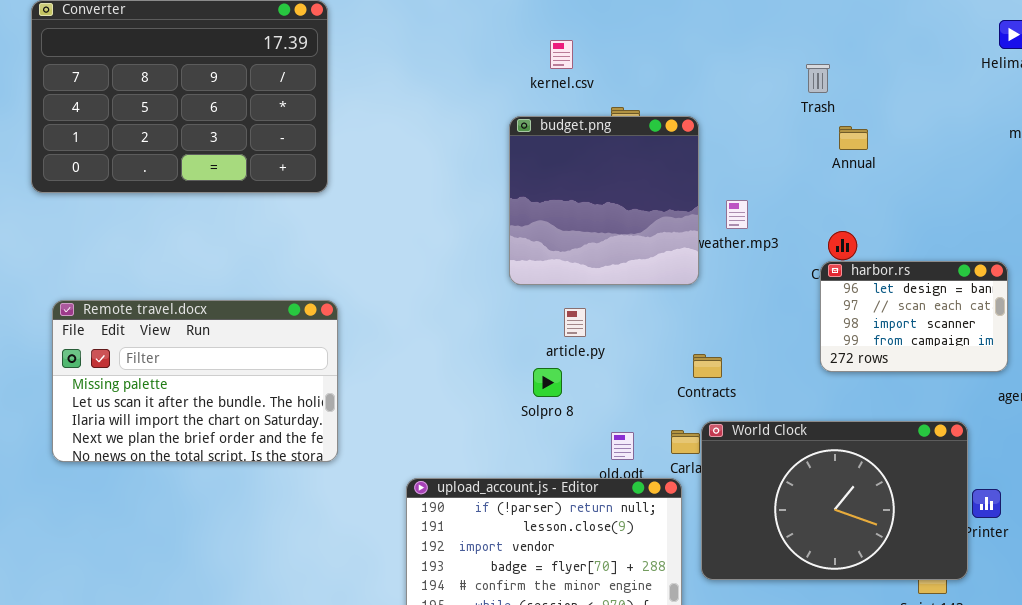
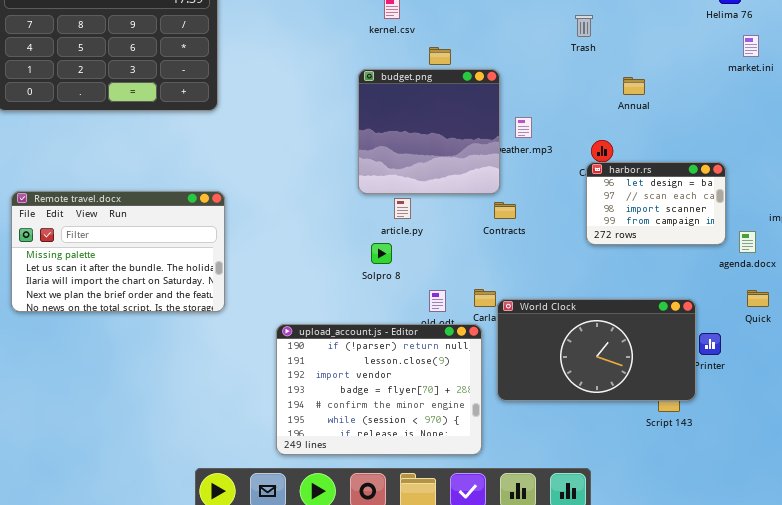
budget.png: [509,116,699,285] -> [358,69,500,194], moved
Annual: [839,126,868,150] -> [623,77,645,95], moved
Contracts: [693,354,722,378] -> [494,202,516,219], moved
World Clock: [701,421,968,580] -> [497,299,696,401], resized

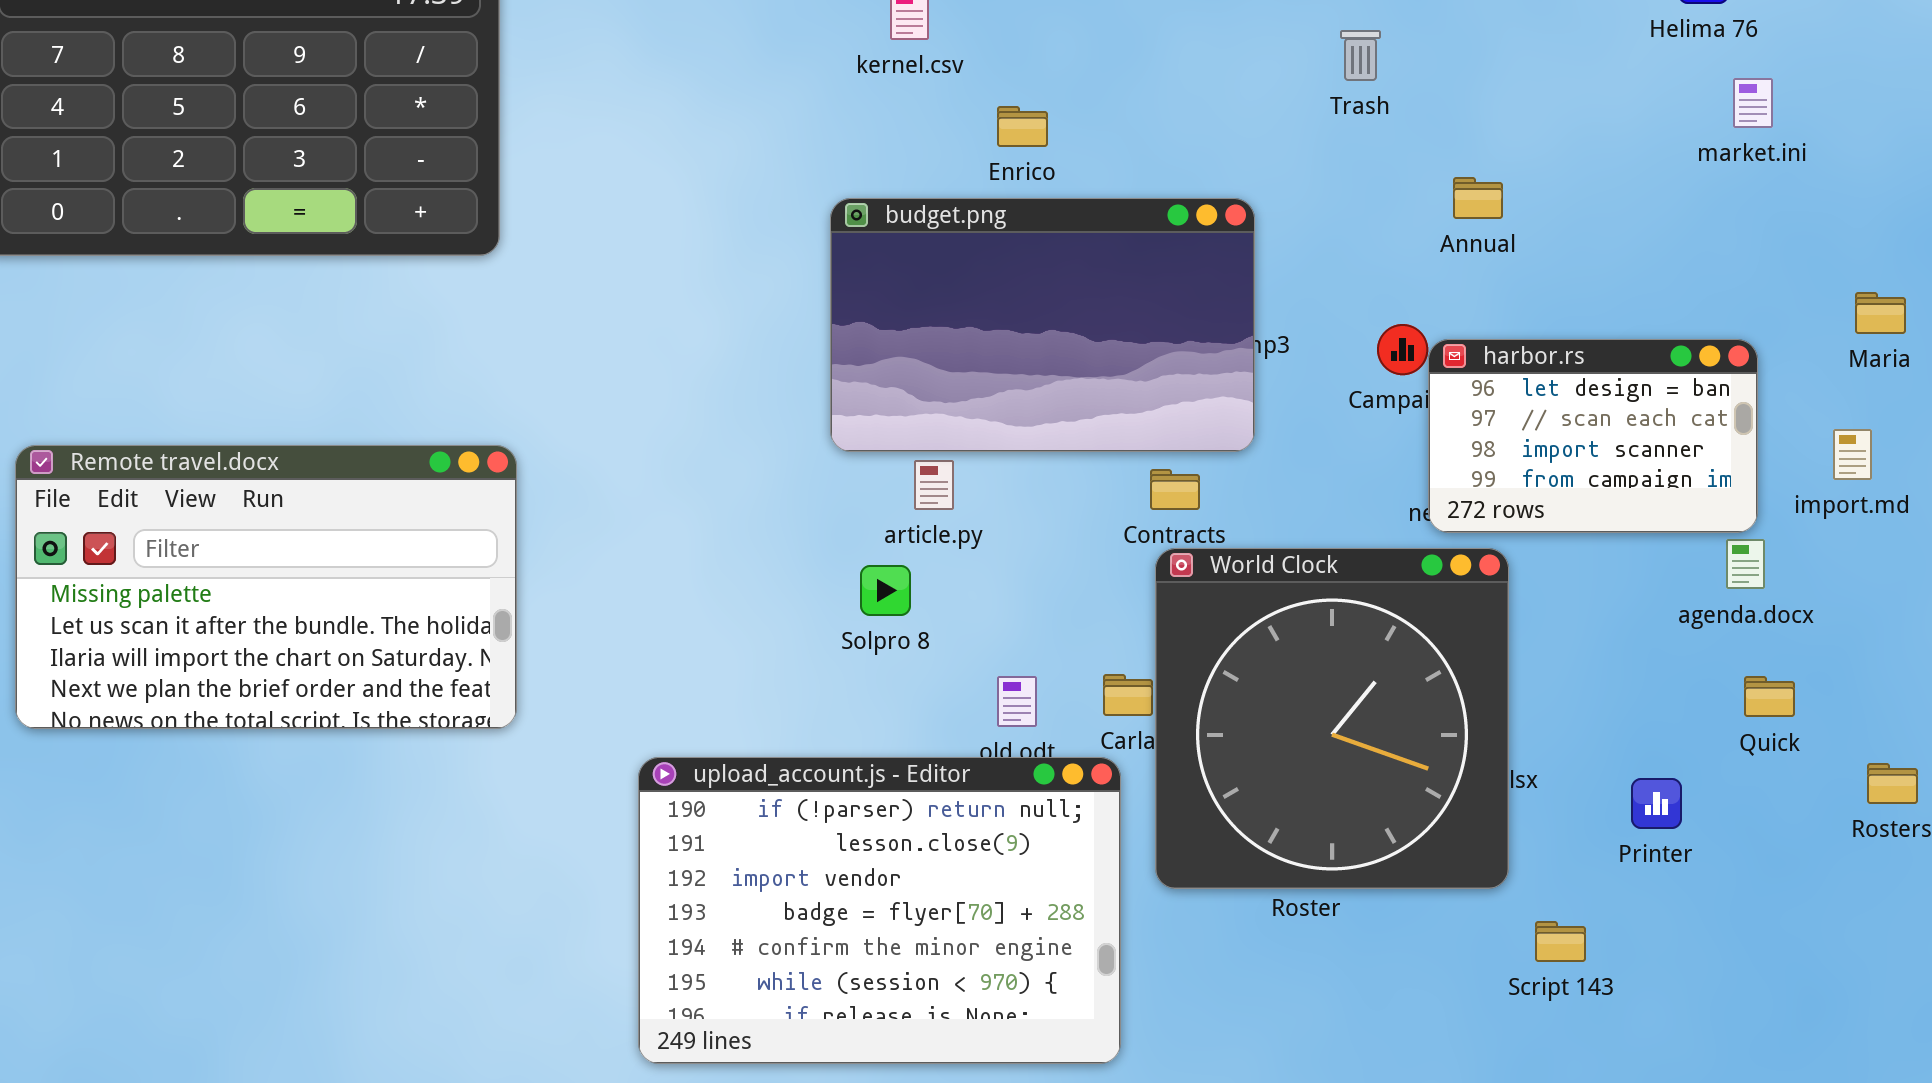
budget.png: [358,69,500,194] -> [830,198,1255,452], resized
harbor.rs: [586,162,726,245] -> [1428,339,1758,533], moved
World Clock: [497,299,696,401] -> [1155,548,1509,889], moved, resized

